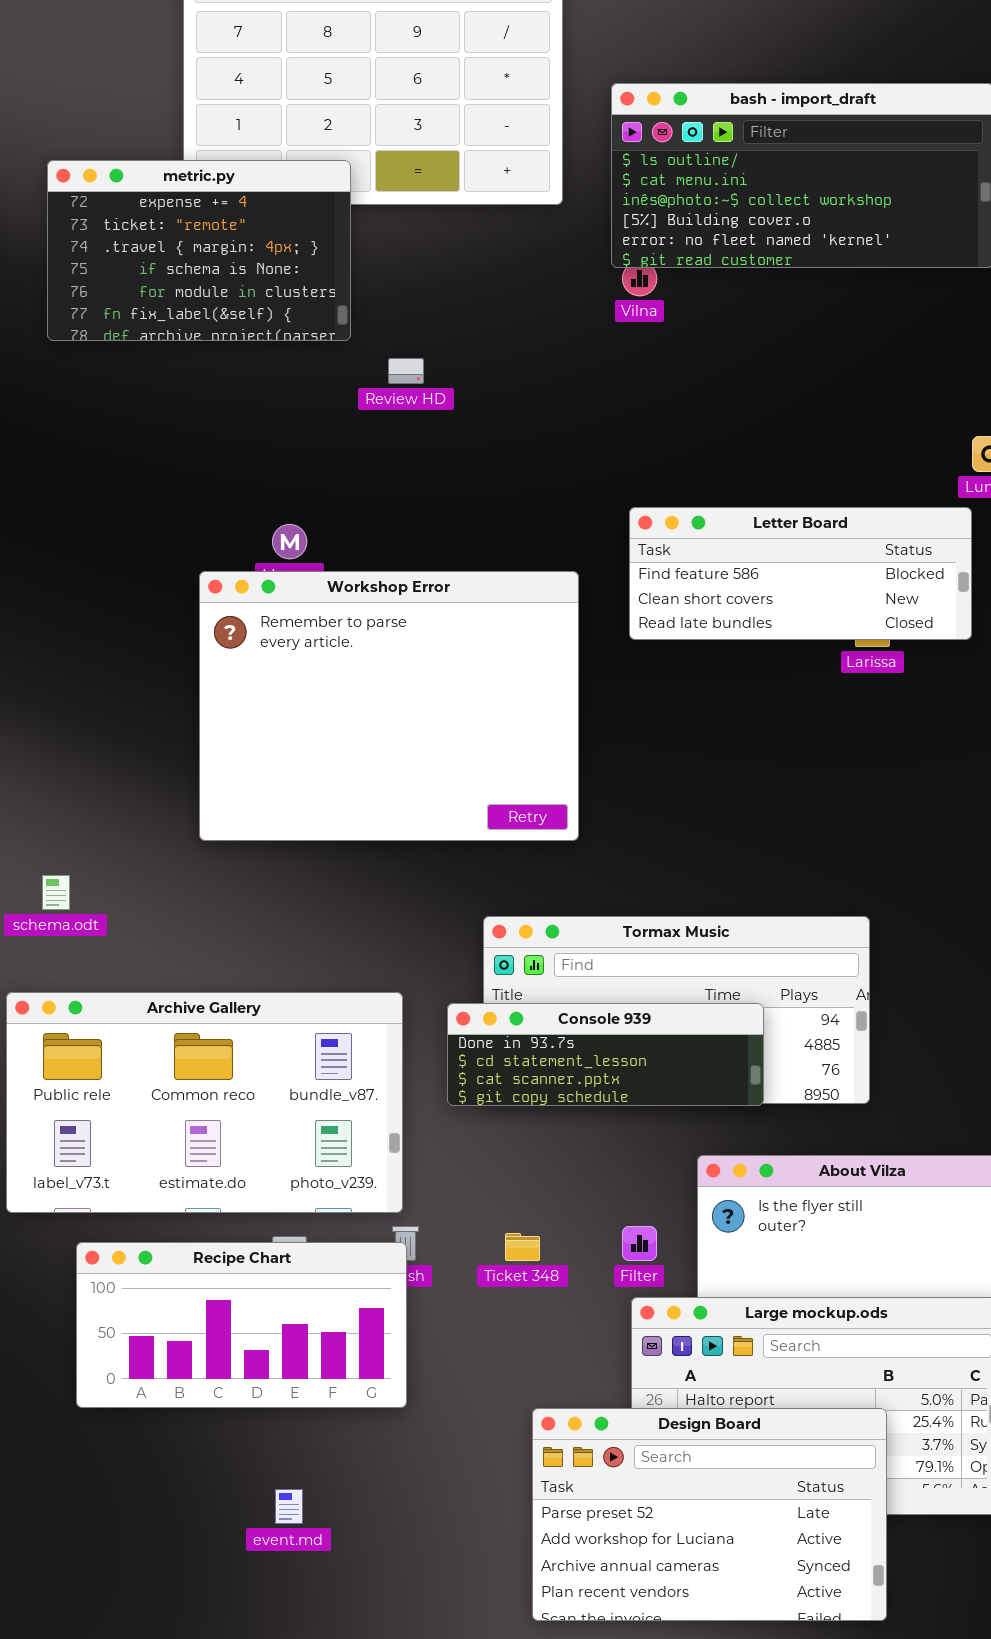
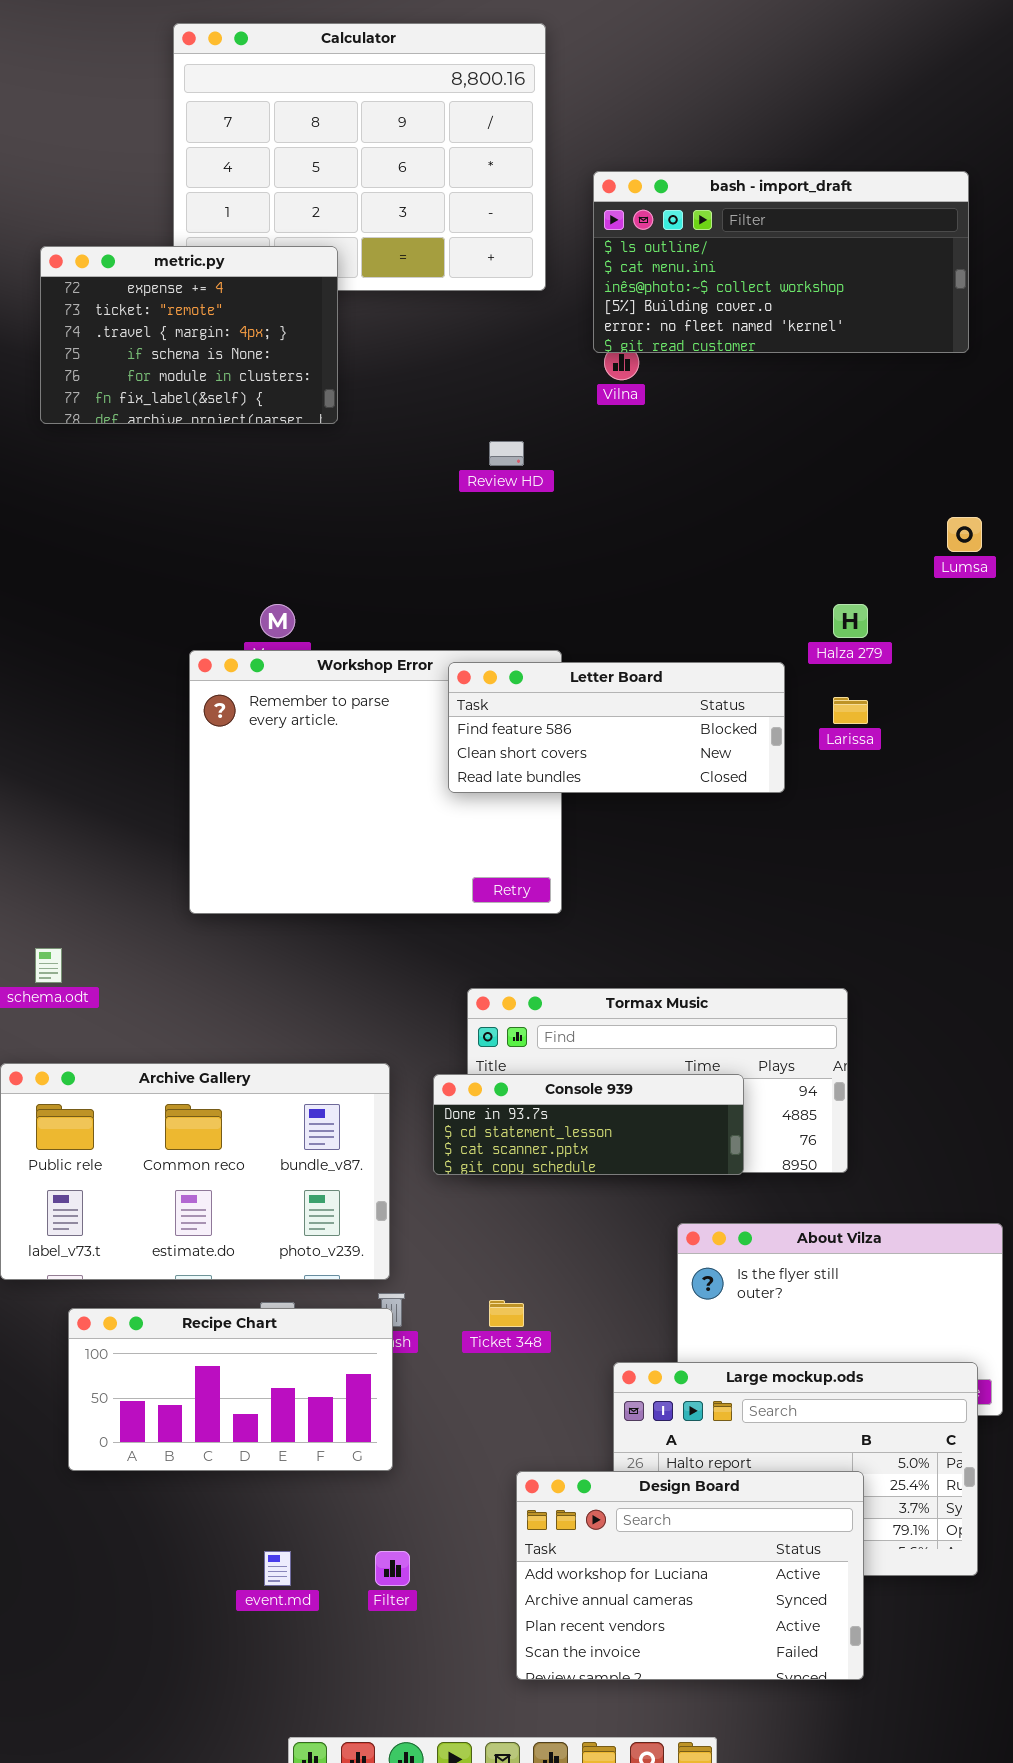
Review HD: [388,358,424,384] -> [489,441,524,466], moved
Letter Board: [629,507,972,640] -> [448,662,785,793], moved
Filter: [622,1226,657,1261] -> [375,1551,410,1586], moved
Design Board: [532,1408,887,1621] -> [516,1471,864,1680], scrolled down 1 row

